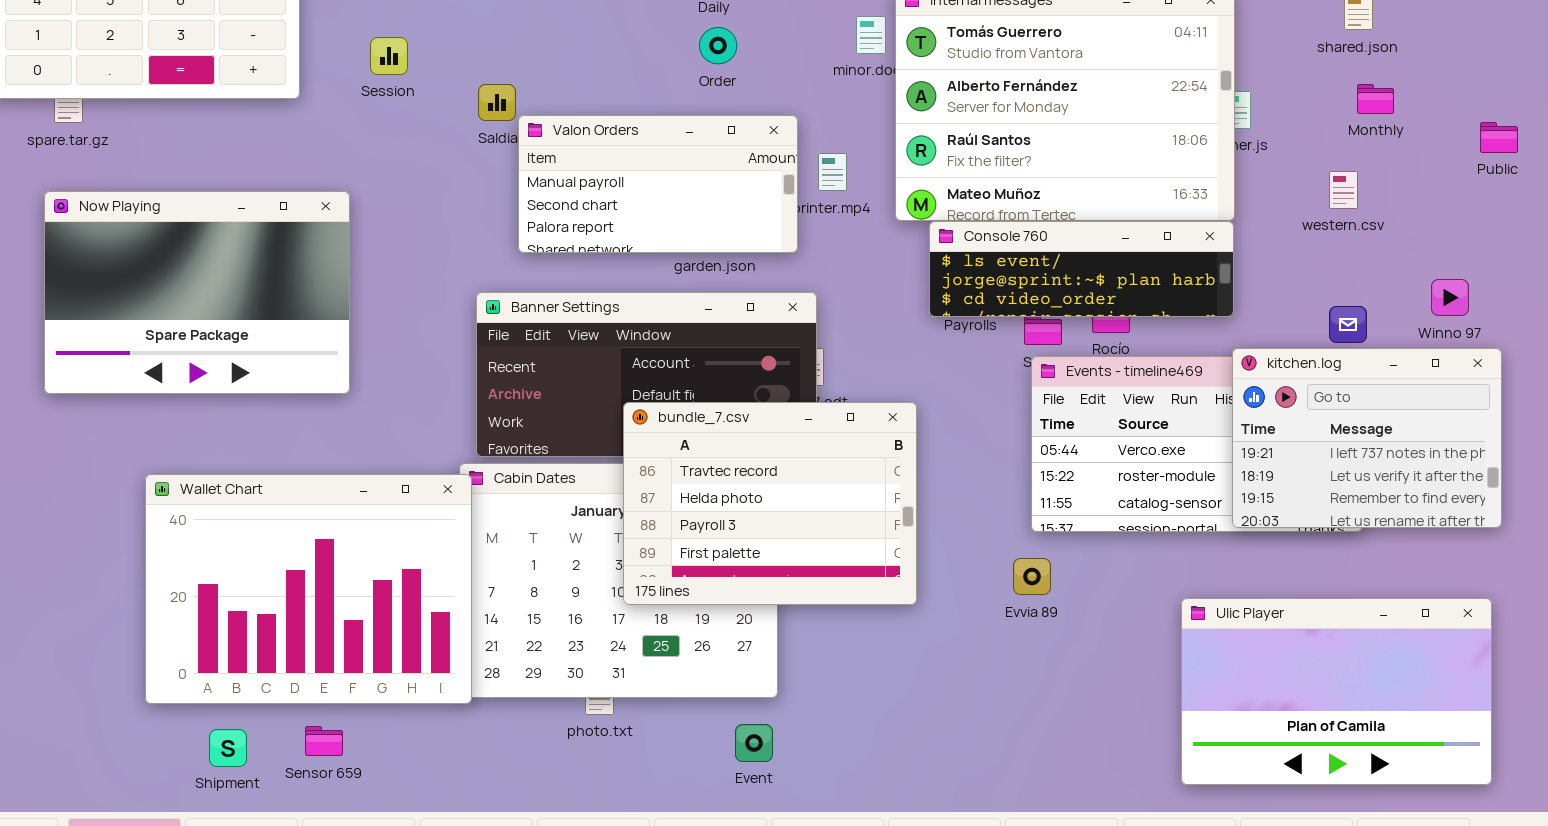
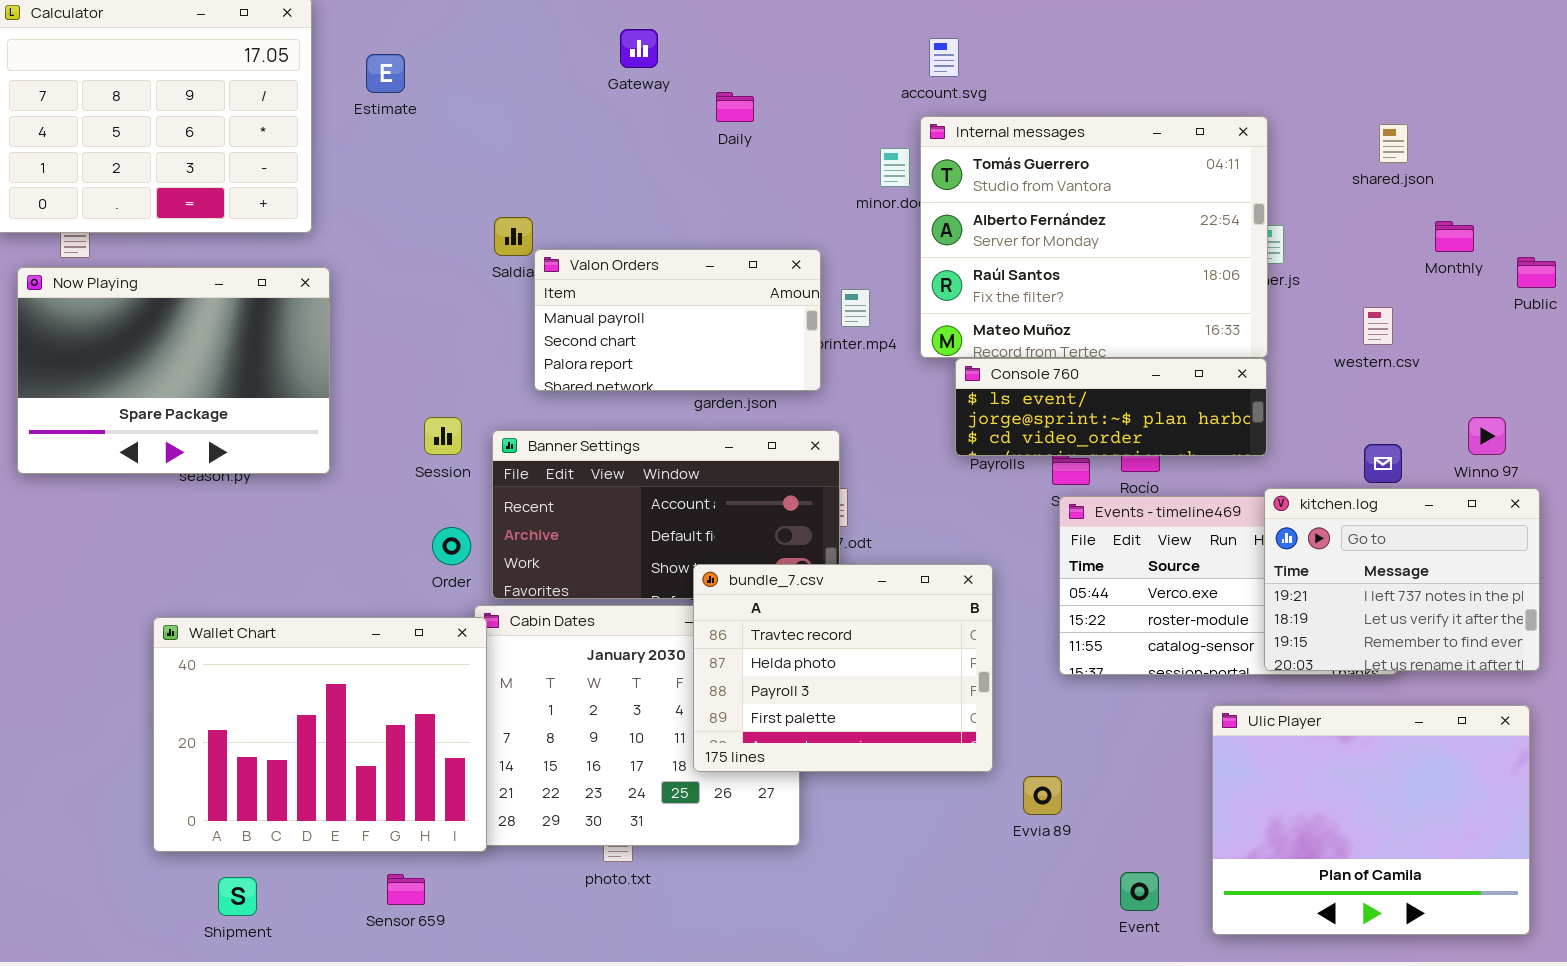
Order: [699,27,737,64] -> [432,527,471,565], moved
Session: [370,37,408,75] -> [424,417,462,455], moved
Monthly: [1357,84,1394,114] -> [1435,221,1474,252], moved
Now Playing: [44,191,350,394] -> [17,267,330,474], moved
bundle_7.csv: [623,402,917,605] -> [693,564,993,772], moved
Evvia 89: [1013,558,1051,595] -> [1023,776,1062,815], moved
Ulic Player: [1181,598,1492,785] -> [1212,705,1530,935], resized
Event: [735,724,773,762] -> [1120,872,1159,911], moved
Sensor 659: [305,726,343,756] -> [387,874,425,905], moved

